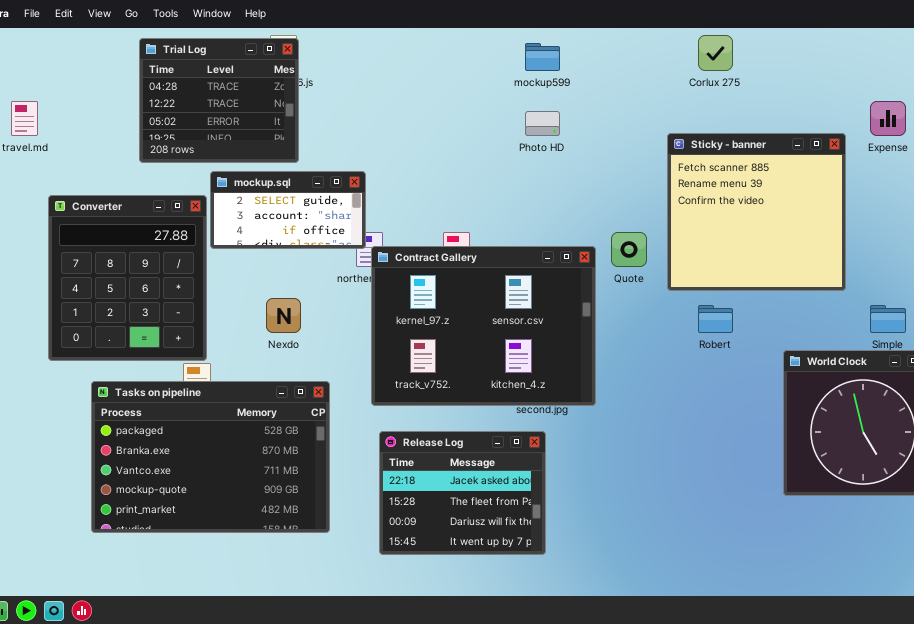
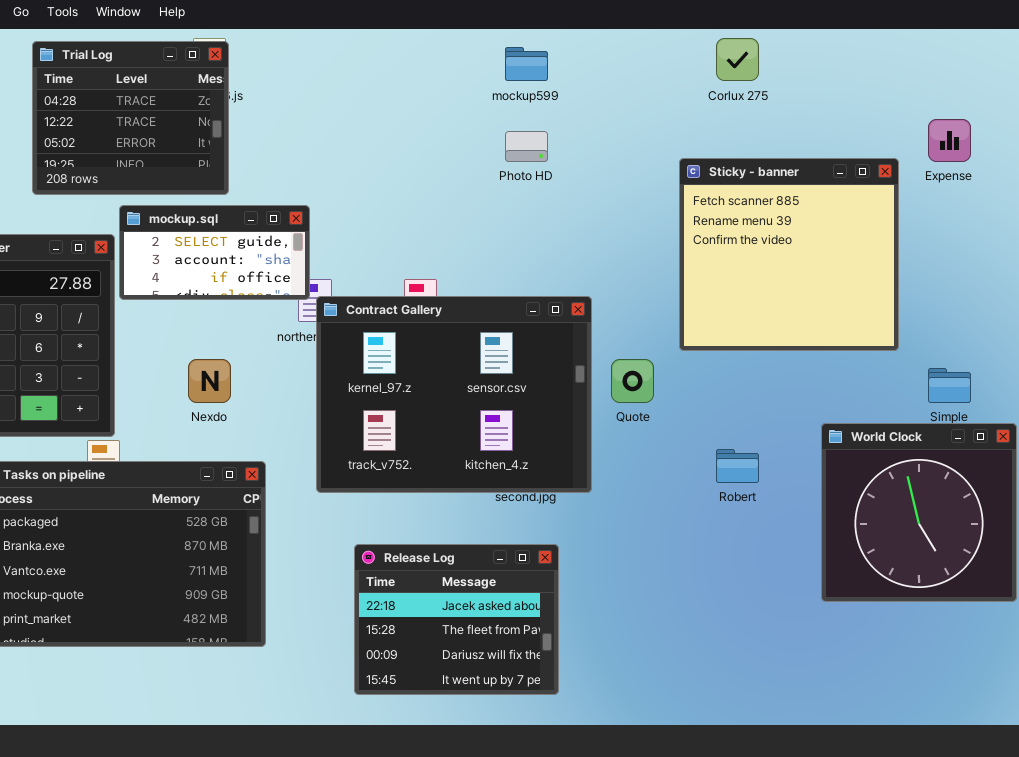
Quote: [611,232,647,267] -> [611,359,654,403], moved
Robert: [698,305,733,333] -> [716,449,759,483], moved
Release Log: [379,431,546,555] -> [354,544,559,695], moved

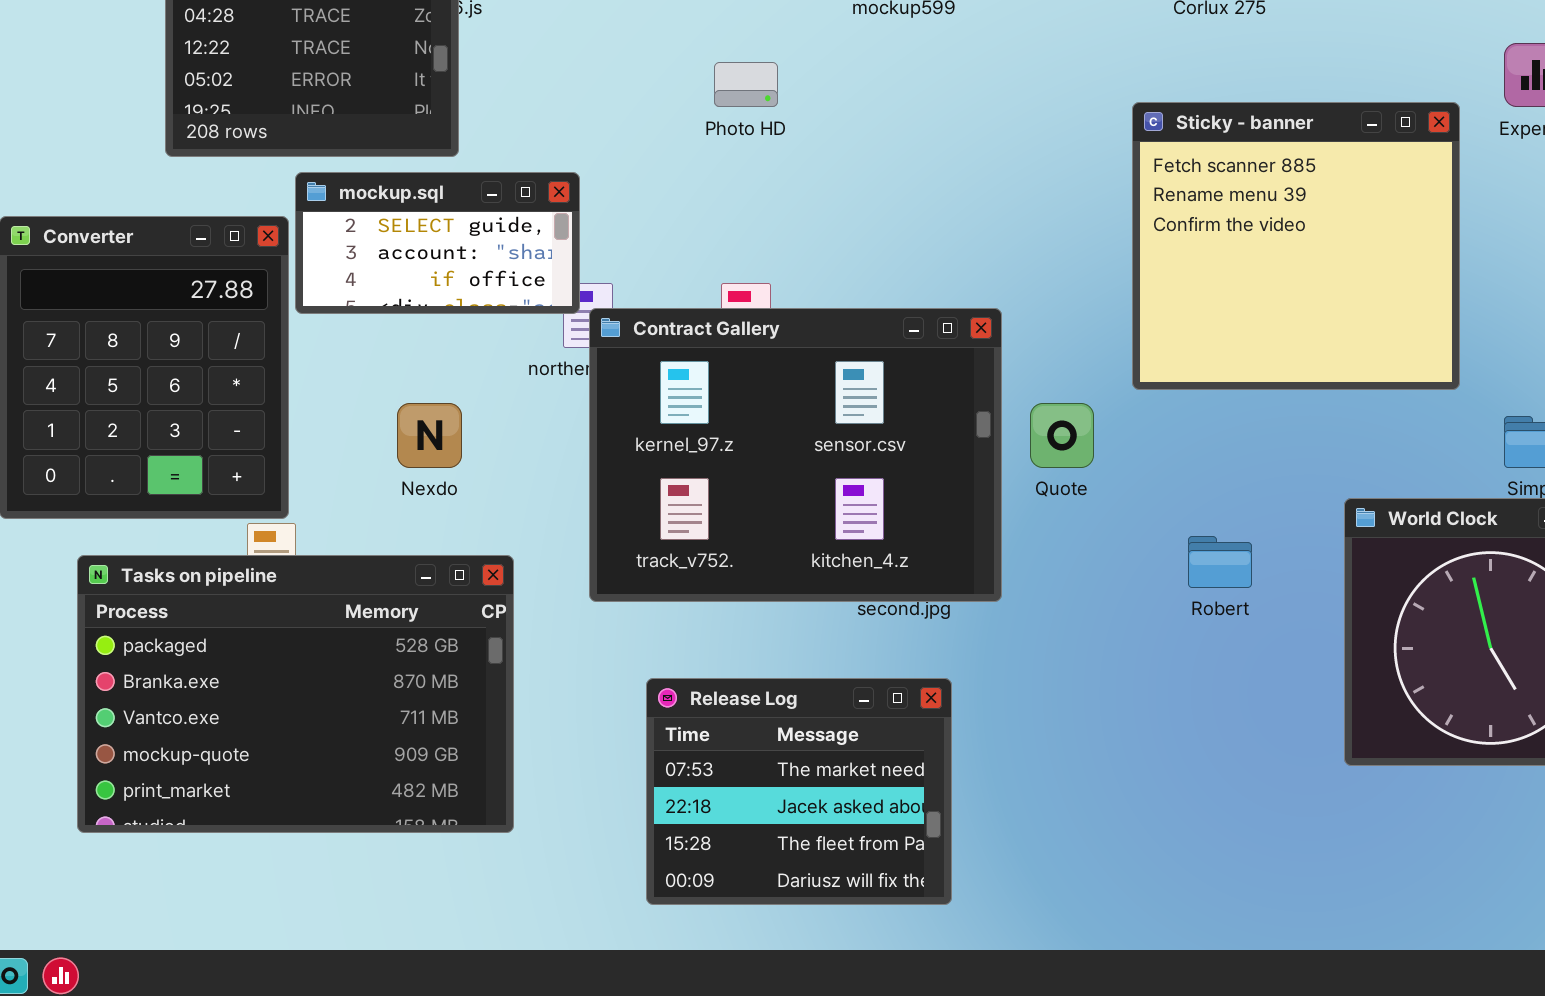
Photo HD: [505,131,548,162] -> [714,62,778,107], moved
Release Log: [354,544,559,695] -> [646,678,952,905], scrolled up 1 row

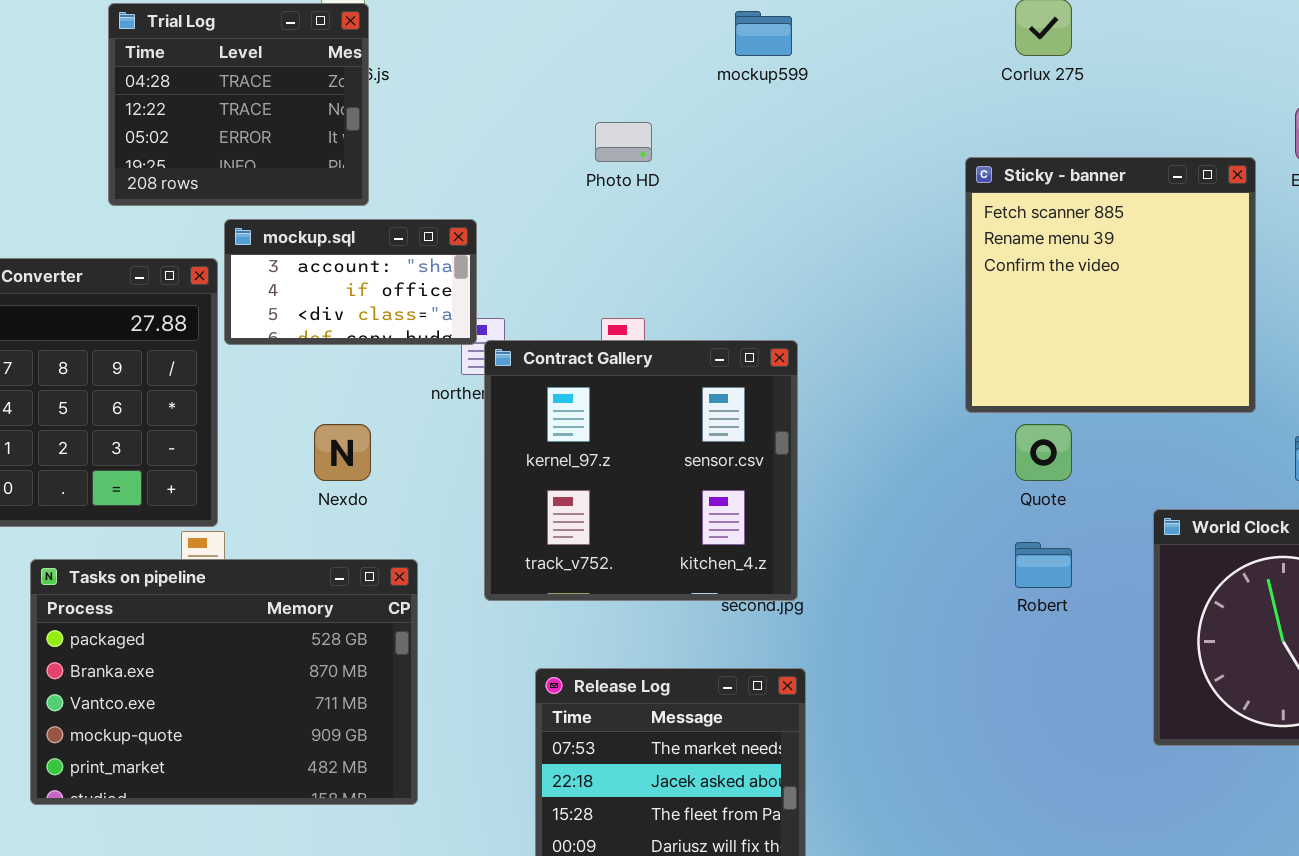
mockup.sql: [295,172,580,314] -> [224,219,477,345], scrolled down 1 row
Contract Gallery: [589,308,1002,602] -> [484,340,798,601], resized
Quote: [1030,403,1094,468] -> [1015,424,1072,481], moved

